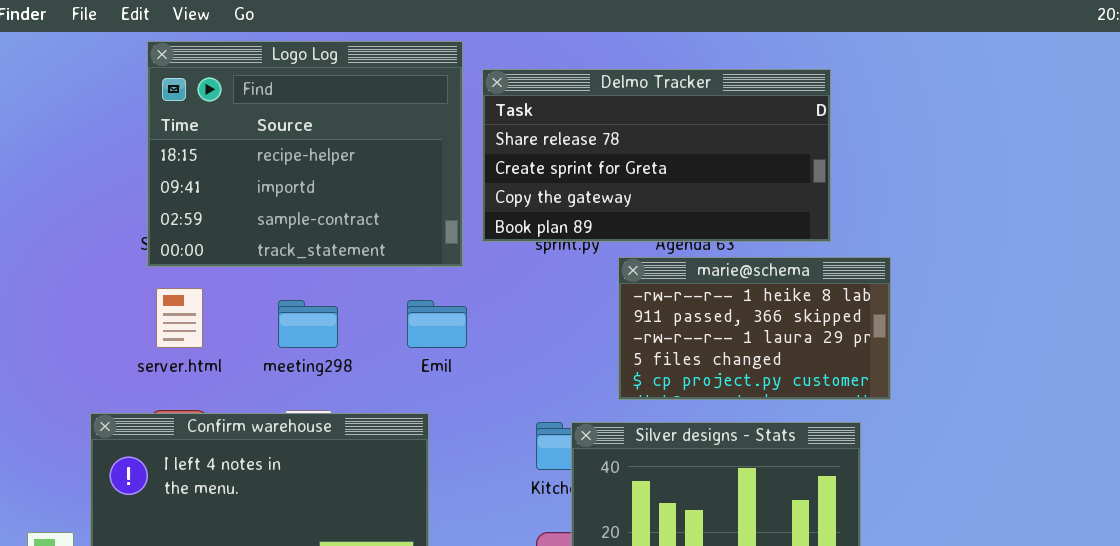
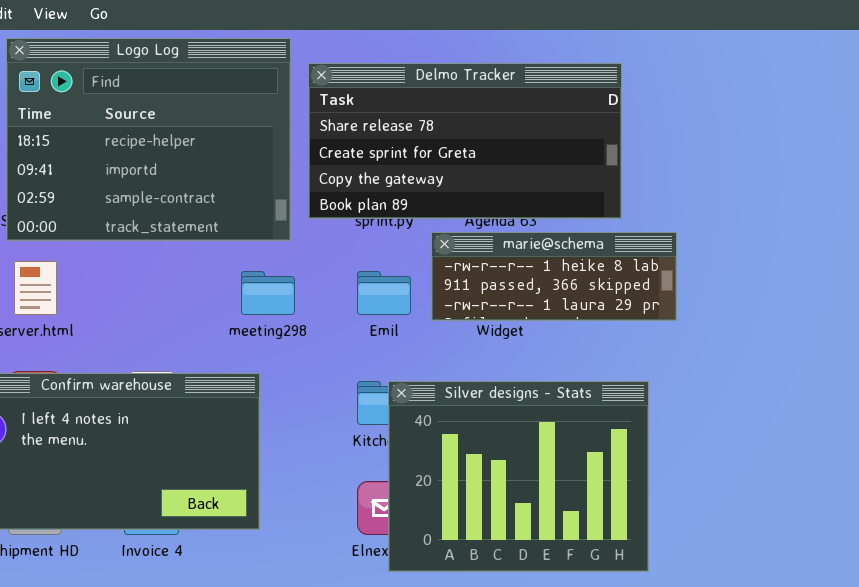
marie@schema: [618,257,891,400] -> [431,232,677,321], resized
meeting298: [278,300,338,348] -> [241,271,295,315], moved
Emil: [407,300,467,348] -> [357,271,411,315], moved

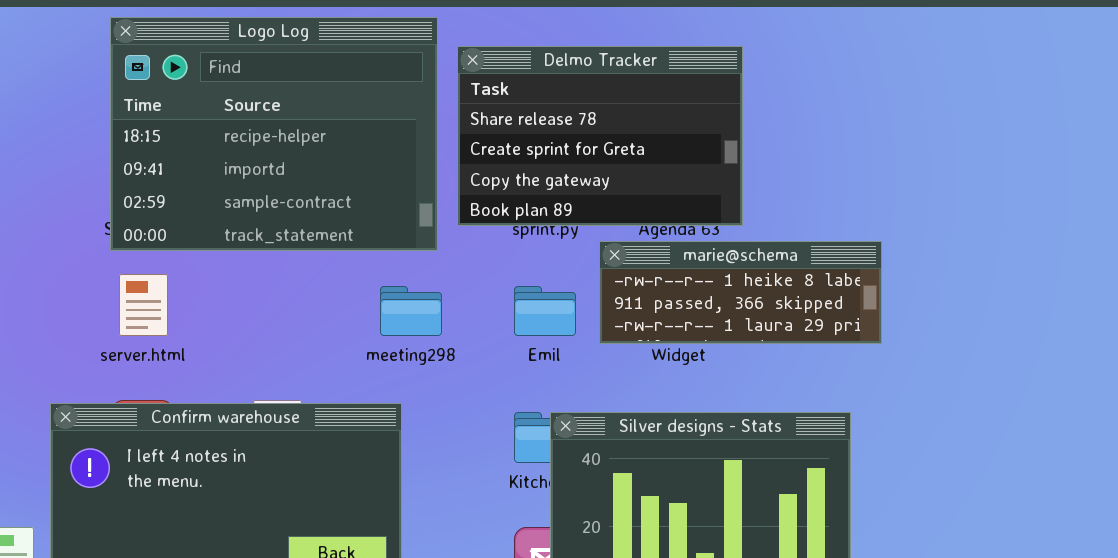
Delmo Tracker: [308,63,622,219] -> [457,46,743,226], resized

